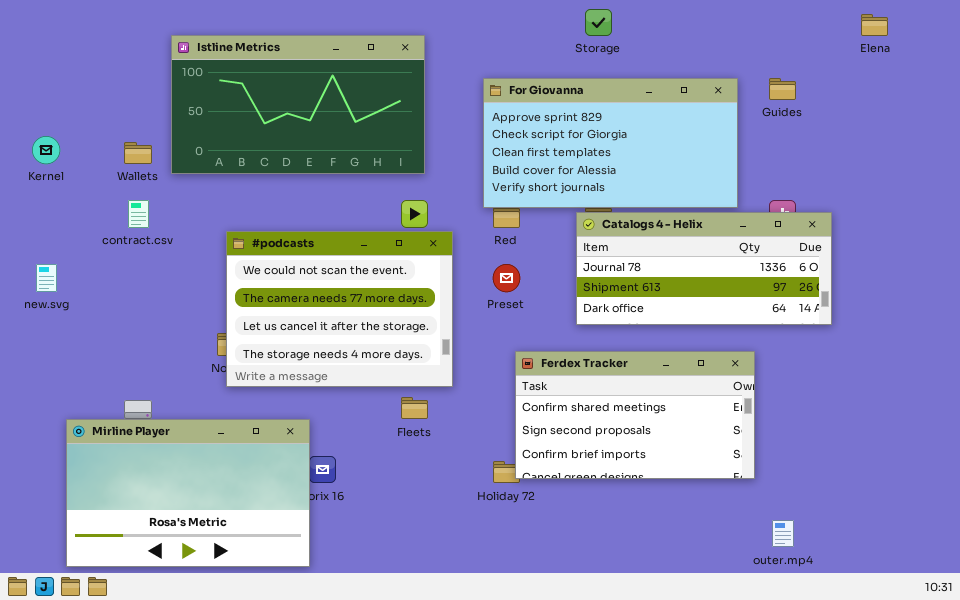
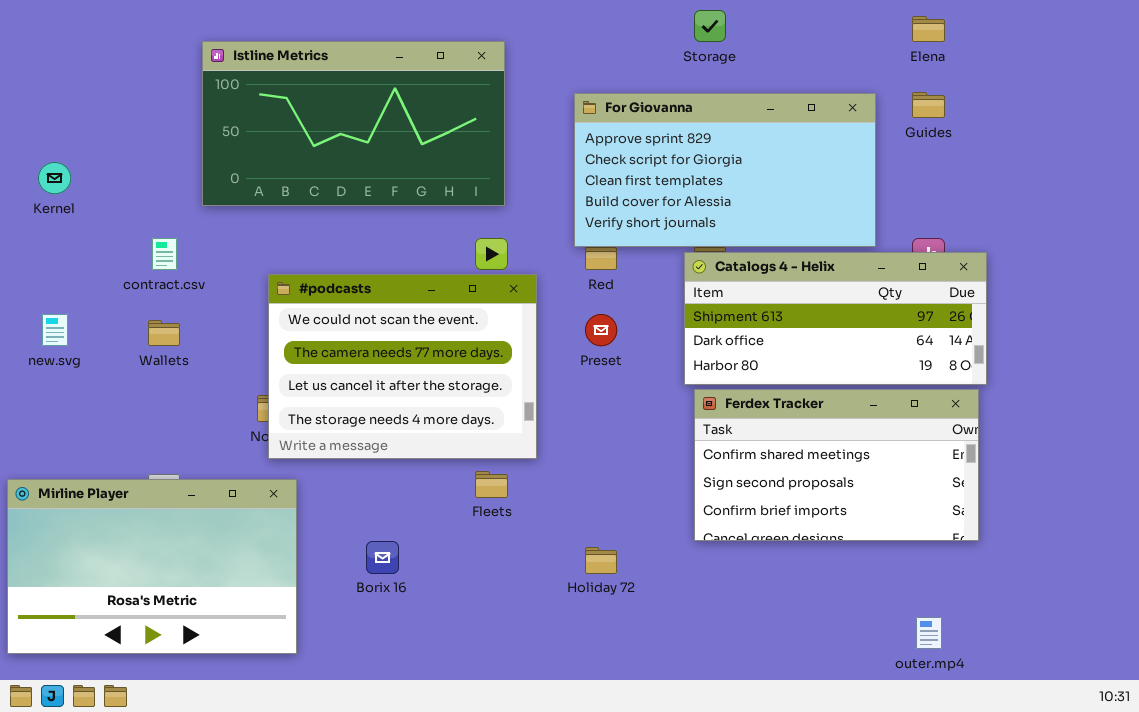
Elena: [861,14,888,36] -> [912,16,945,42], moved
Wallets: [124,142,152,164] -> [148,320,180,346], moved
Catalogs 4 - Helix: [576,212,832,325] -> [684,252,987,385], scrolled down 1 row
Ferdex Tracker: [515,351,755,479] -> [694,389,979,541], moved
Mirline Player: [66,419,310,567] -> [7,479,297,654], moved

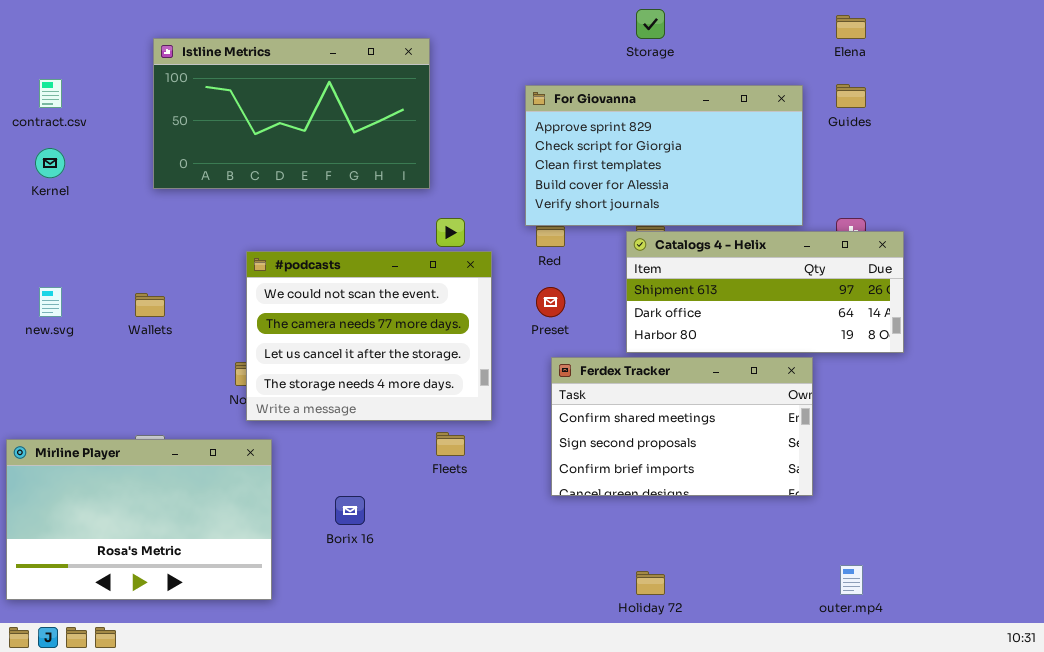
Istline Metrics: [202,41,505,206] -> [153,38,430,189], moved
contract.csv: [152,238,177,270] -> [39,79,62,108], moved
Ferdex Tracker: [694,389,979,541] -> [551,357,813,496], moved
Holiday 72: [585,547,617,574] -> [636,571,665,595], moved

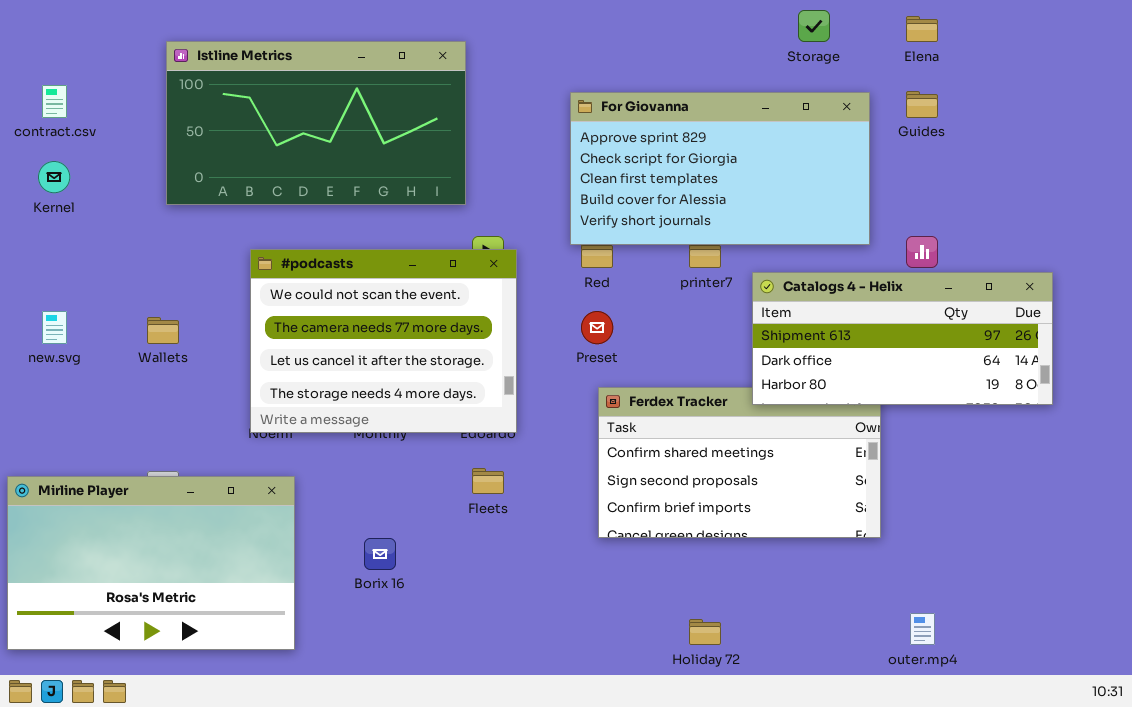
Storage: [636,9,665,39] -> [798,10,830,42], moved
Catalogs 4 - Helix: [626,231,904,353] -> [752,272,1053,405], moved
#podcasts: [246,251,492,421] -> [250,249,517,433], moved

